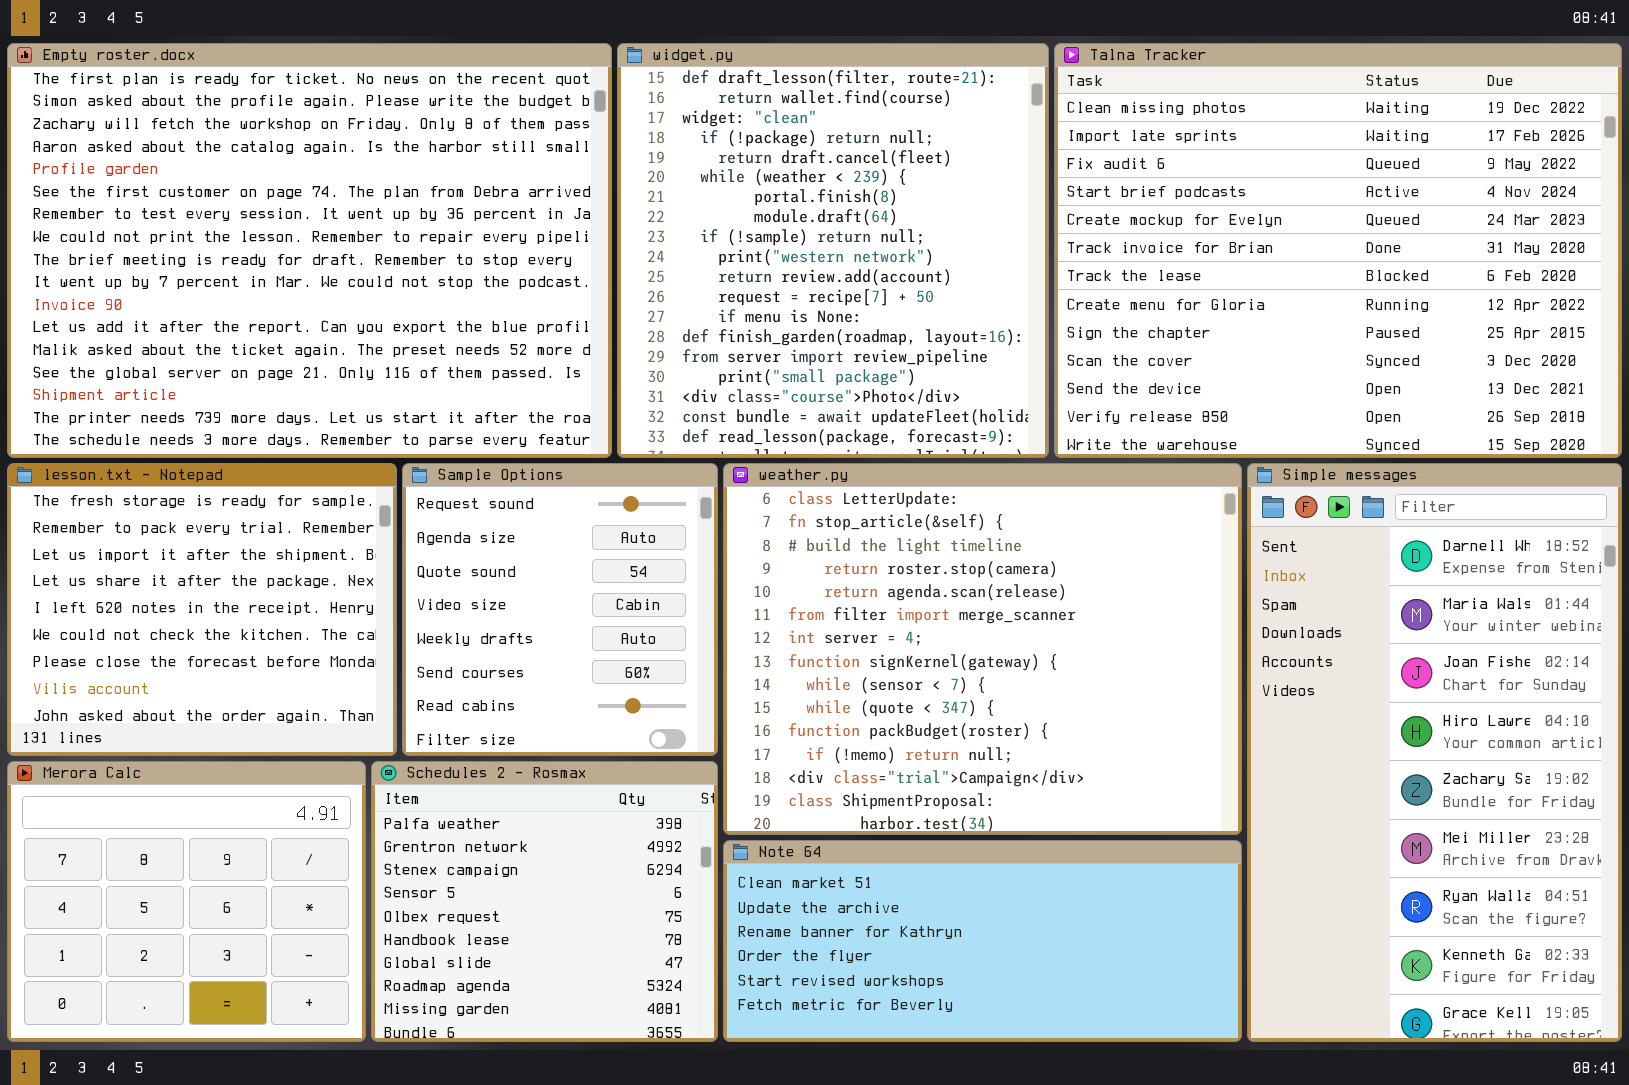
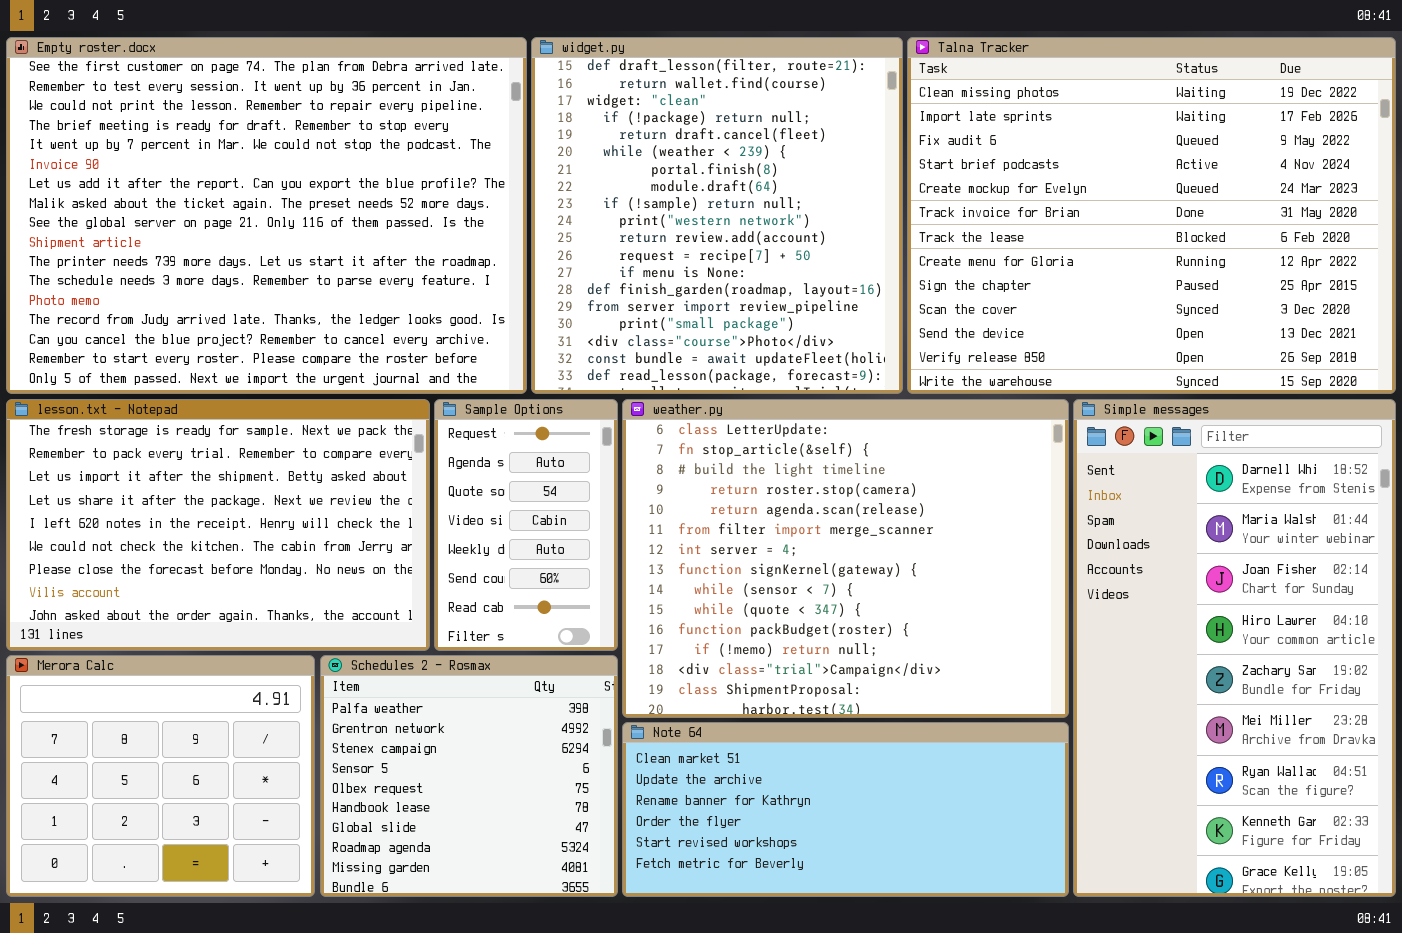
Empty roster.docx: [7,43,612,458] -> [6,37,527,394], scrolled down 5 rows
lesson.txt - Notepad: [7,463,397,756] -> [6,399,430,651], resized
Sample Options: [402,463,718,756] -> [434,399,618,651], resized

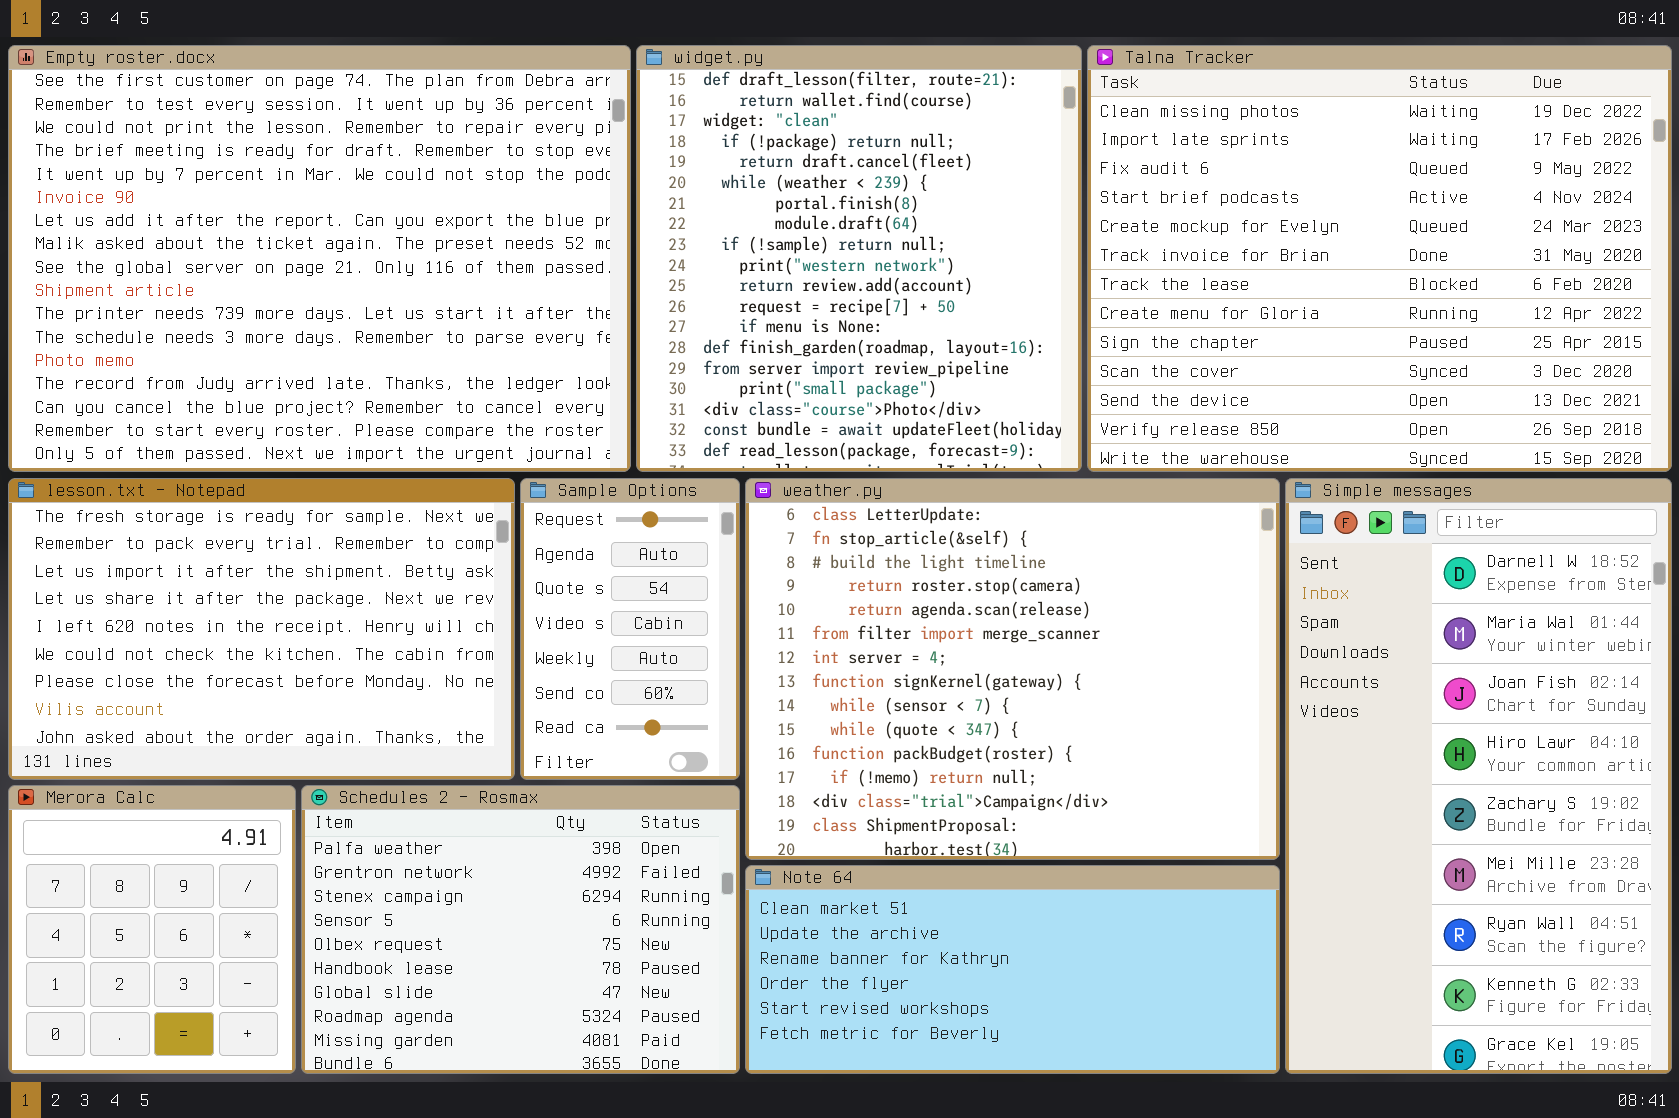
Merora Calc: [6,655,315,897] -> [8,785,296,1074], resized
Schedules 2 - Rosmax: [320,655,618,897] -> [301,785,740,1074], resized

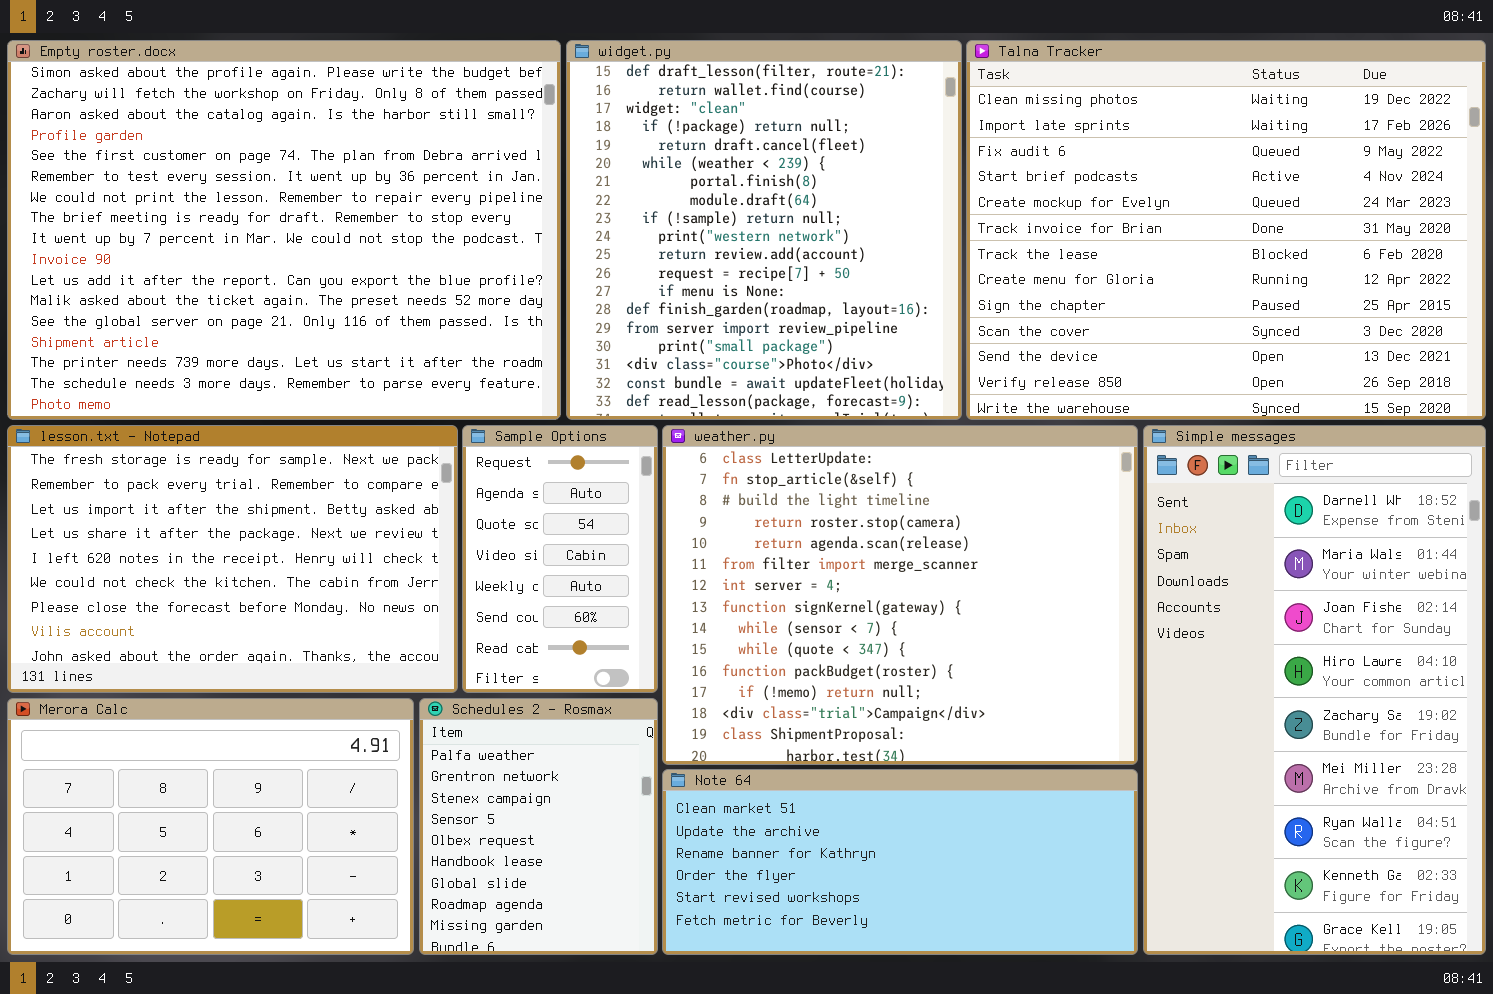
Empty roster.docx: [8,45,631,472] -> [7,40,561,420], scrolled up 4 rows
Merora Calc: [8,785,296,1074] -> [7,698,414,955], resized
Schedules 2 - Rosmax: [301,785,740,1074] -> [419,698,658,955], resized

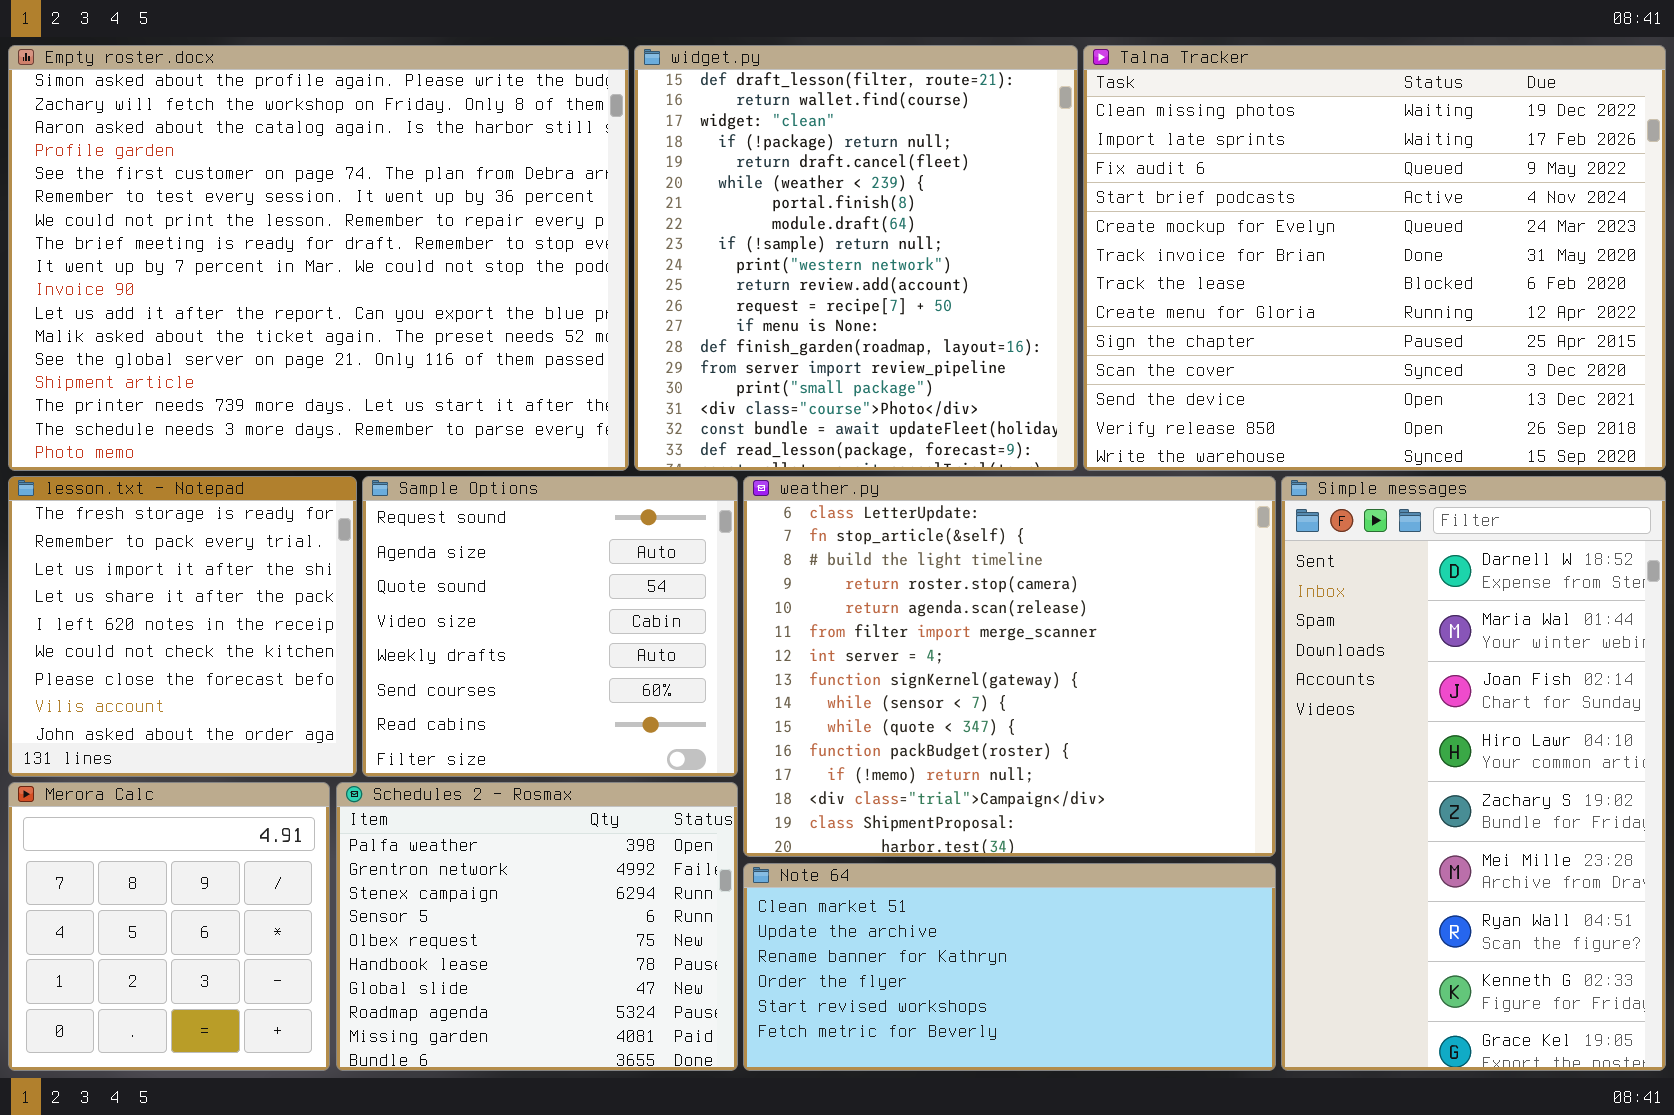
lesson.txt - Notepad: [7,425,458,693] -> [8,476,357,777], resized
Sample Options: [462,425,658,693] -> [362,476,738,777], resized
Merora Calc: [7,698,414,955] -> [8,782,330,1071], resized
Schedules 2 - Rosmax: [419,698,658,955] -> [336,782,738,1071], resized

